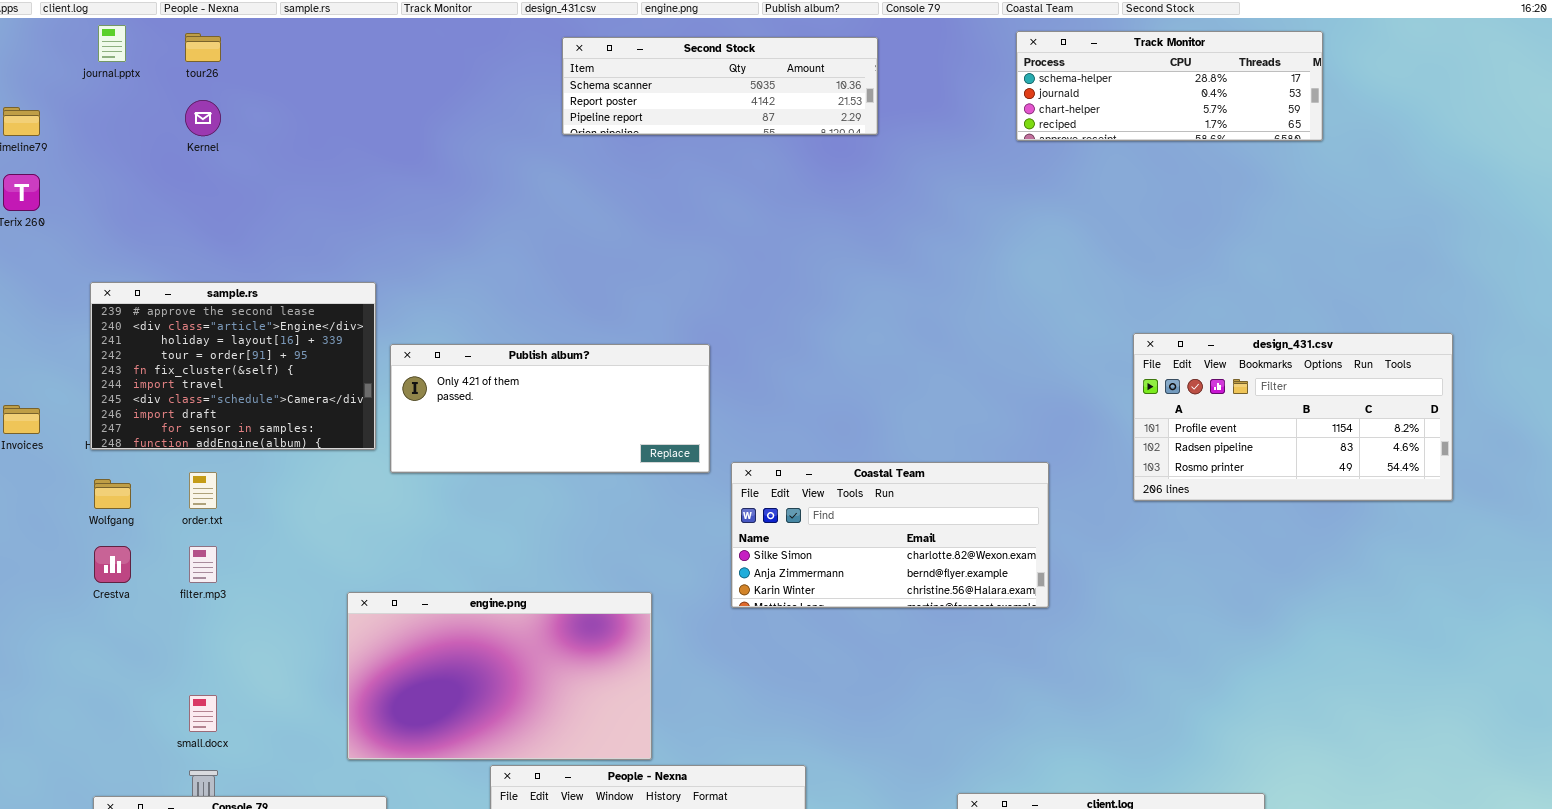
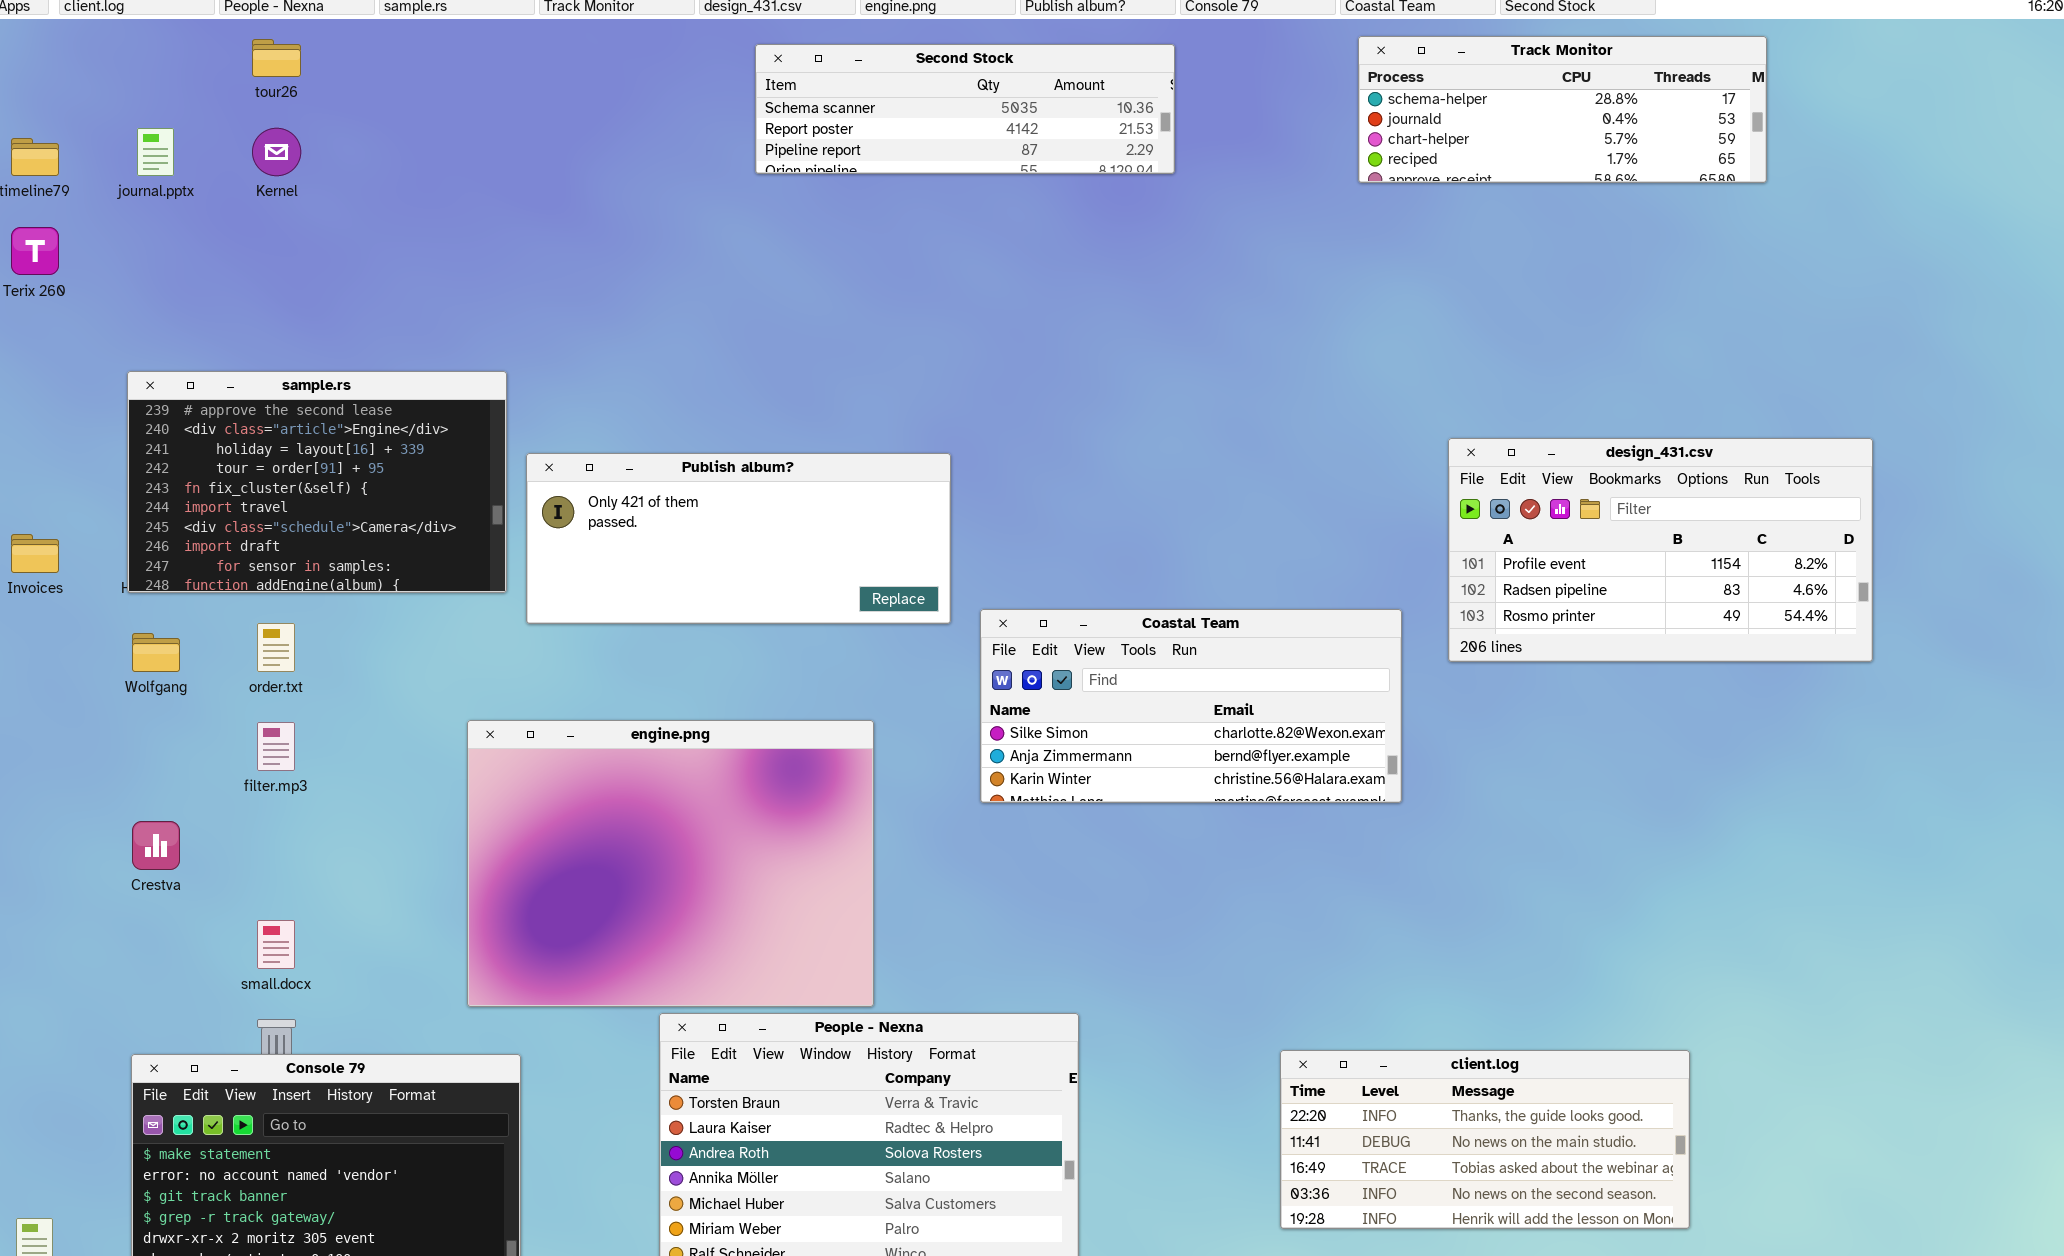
journal.pptx: [98,25,126,62] -> [137,128,174,176], moved
design_431.csv: [1133,333,1453,501] -> [1448,438,1873,662], moved
Crestva: [94,546,131,583] -> [132,821,180,870], moved
engine.png: [347,592,652,760] -> [467,720,874,1007], resized

